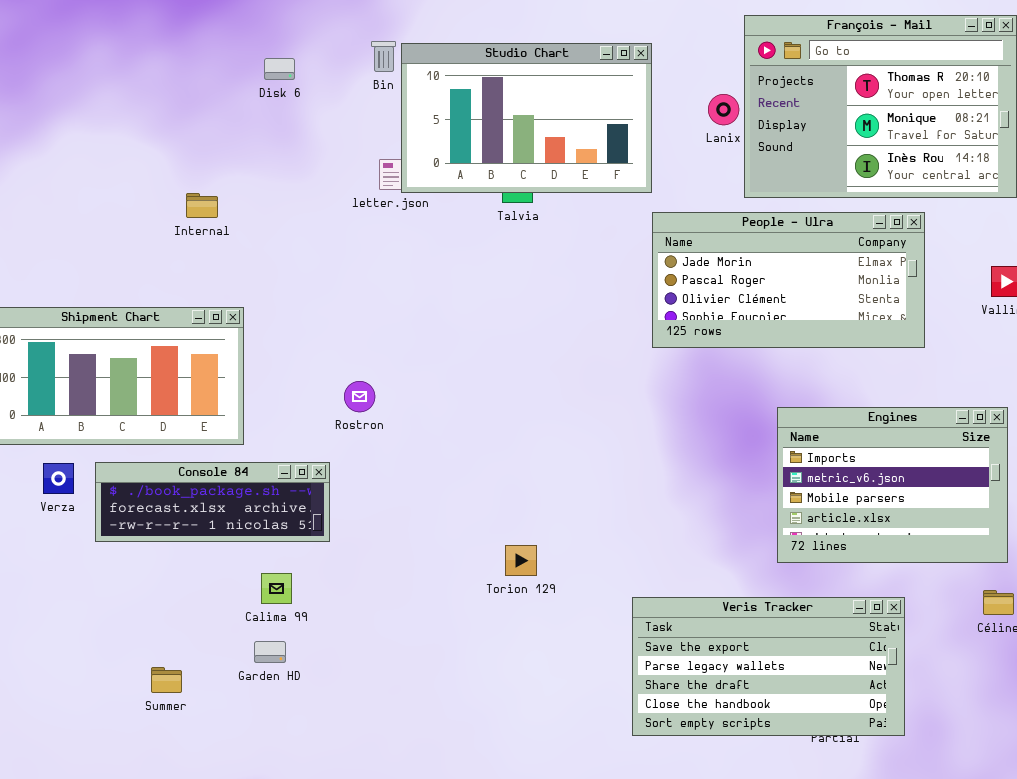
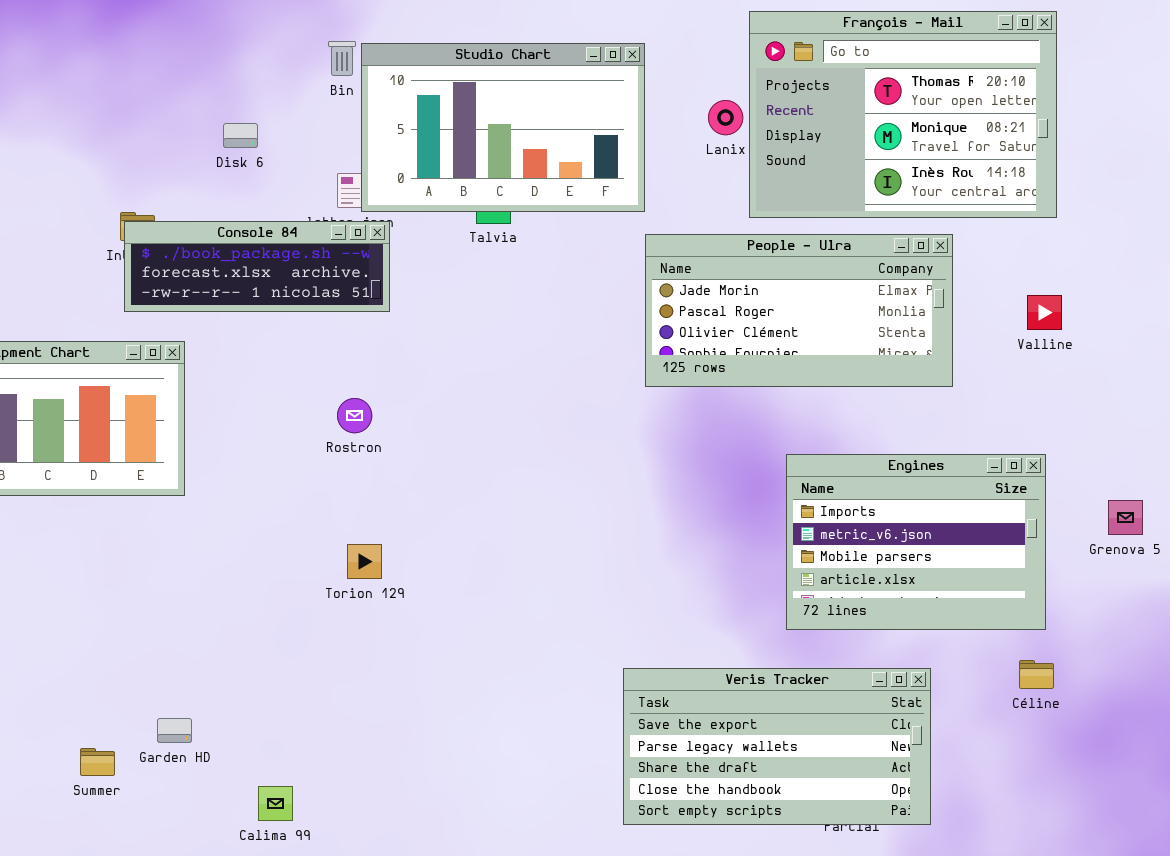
Disk 6: [264,58,295,80] -> [223,123,258,148], moved
Rostron: [344,381,375,412] -> [337,398,372,433], moved
Console 84: [95,462,330,542] -> [124,221,390,312], moved
Torion 129: [505,545,537,576] -> [347,544,382,579], moved
Calima 99: [261,573,292,604] -> [258,786,293,821], moved
Garden HD: [254,641,286,663] -> [157,718,192,743], moved

